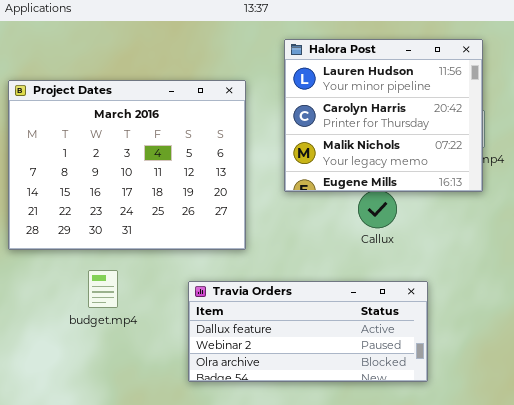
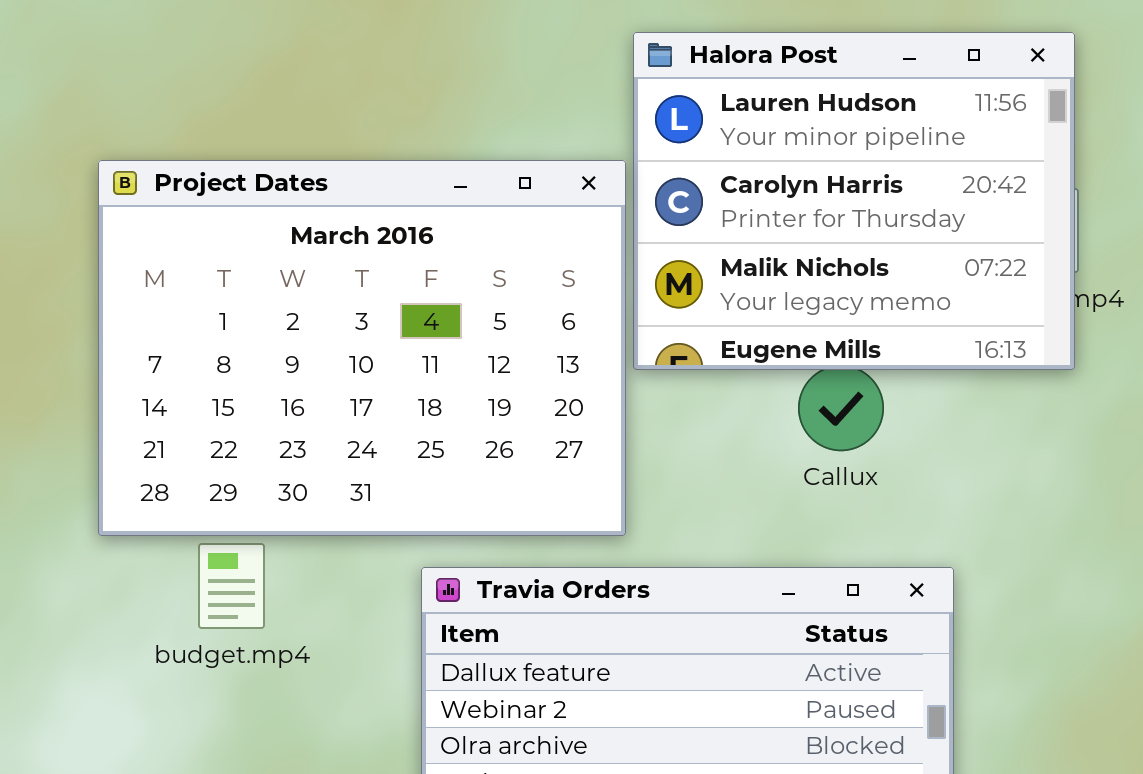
Project Dates: [8,80,246,250] -> [98,160,626,536], moved

